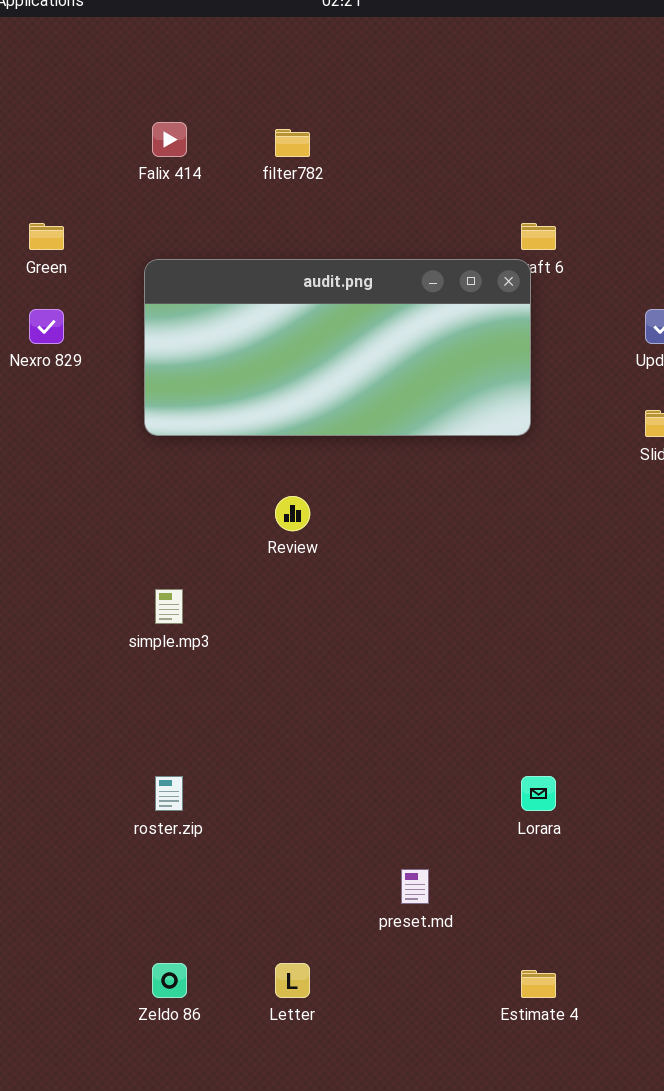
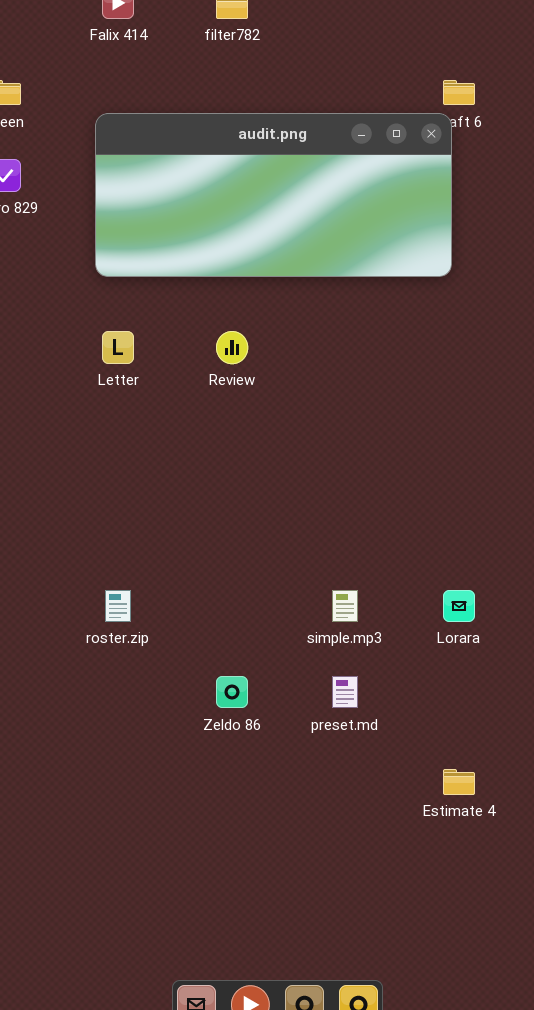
simple.mp3: [155,589,183,624] -> [332,590,358,622], moved
Zeldo 86: [152,963,187,998] -> [216,676,248,708], moved
Letter: [275,963,310,998] -> [102,331,134,364], moved

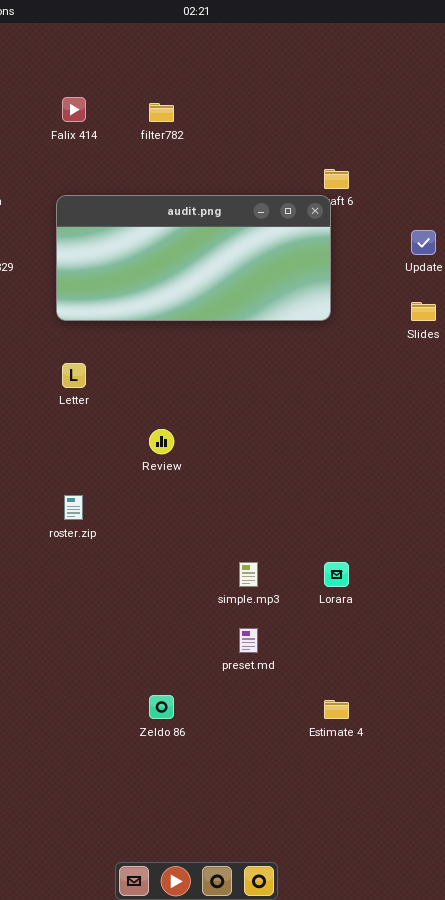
Review: [216,331,248,364] -> [149,429,174,454], moved
roster.zip: [105,590,131,622] -> [64,495,83,520], moved
Zeldo 86: [216,676,248,708] -> [149,695,174,719], moved

